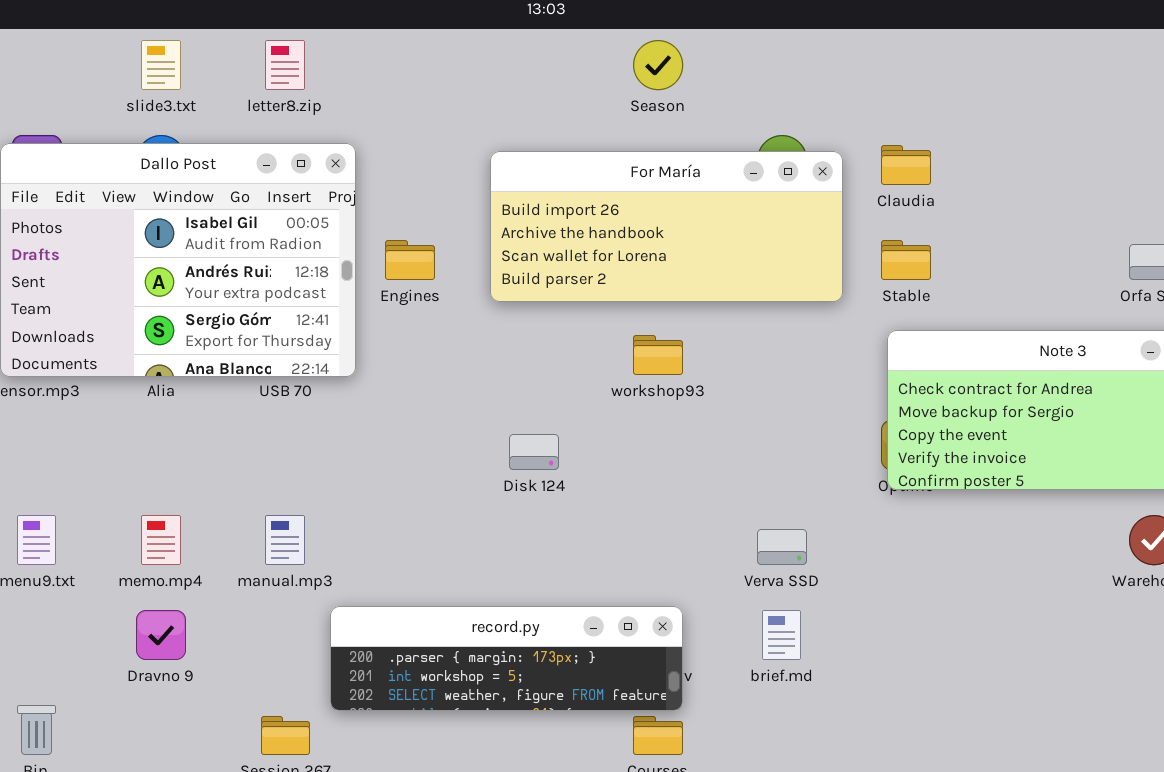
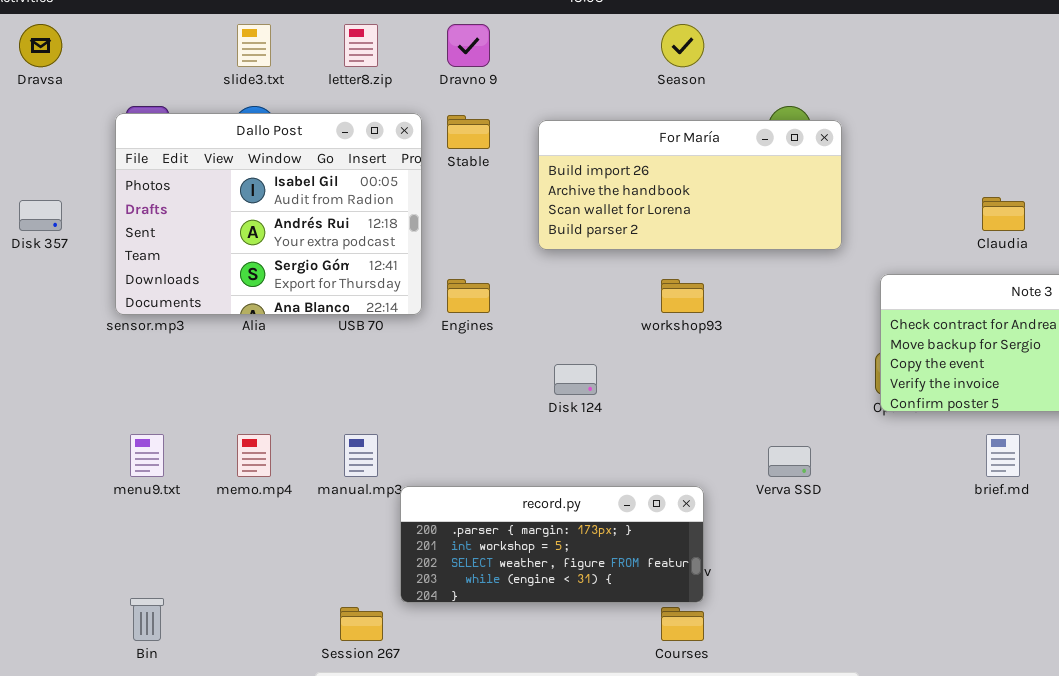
Claudia: [881,145,931,185] -> [982,197,1025,231], moved
Engines: [385,240,435,280] -> [447,279,490,313], moved
Stable: [881,240,931,280] -> [447,115,490,149], moved
record.py: [330,606,683,711] -> [400,486,704,603], resized
Dravno 9: [136,610,186,660] -> [447,24,490,67], moved
brief.md: [762,610,801,660] -> [986,434,1020,477], moved

